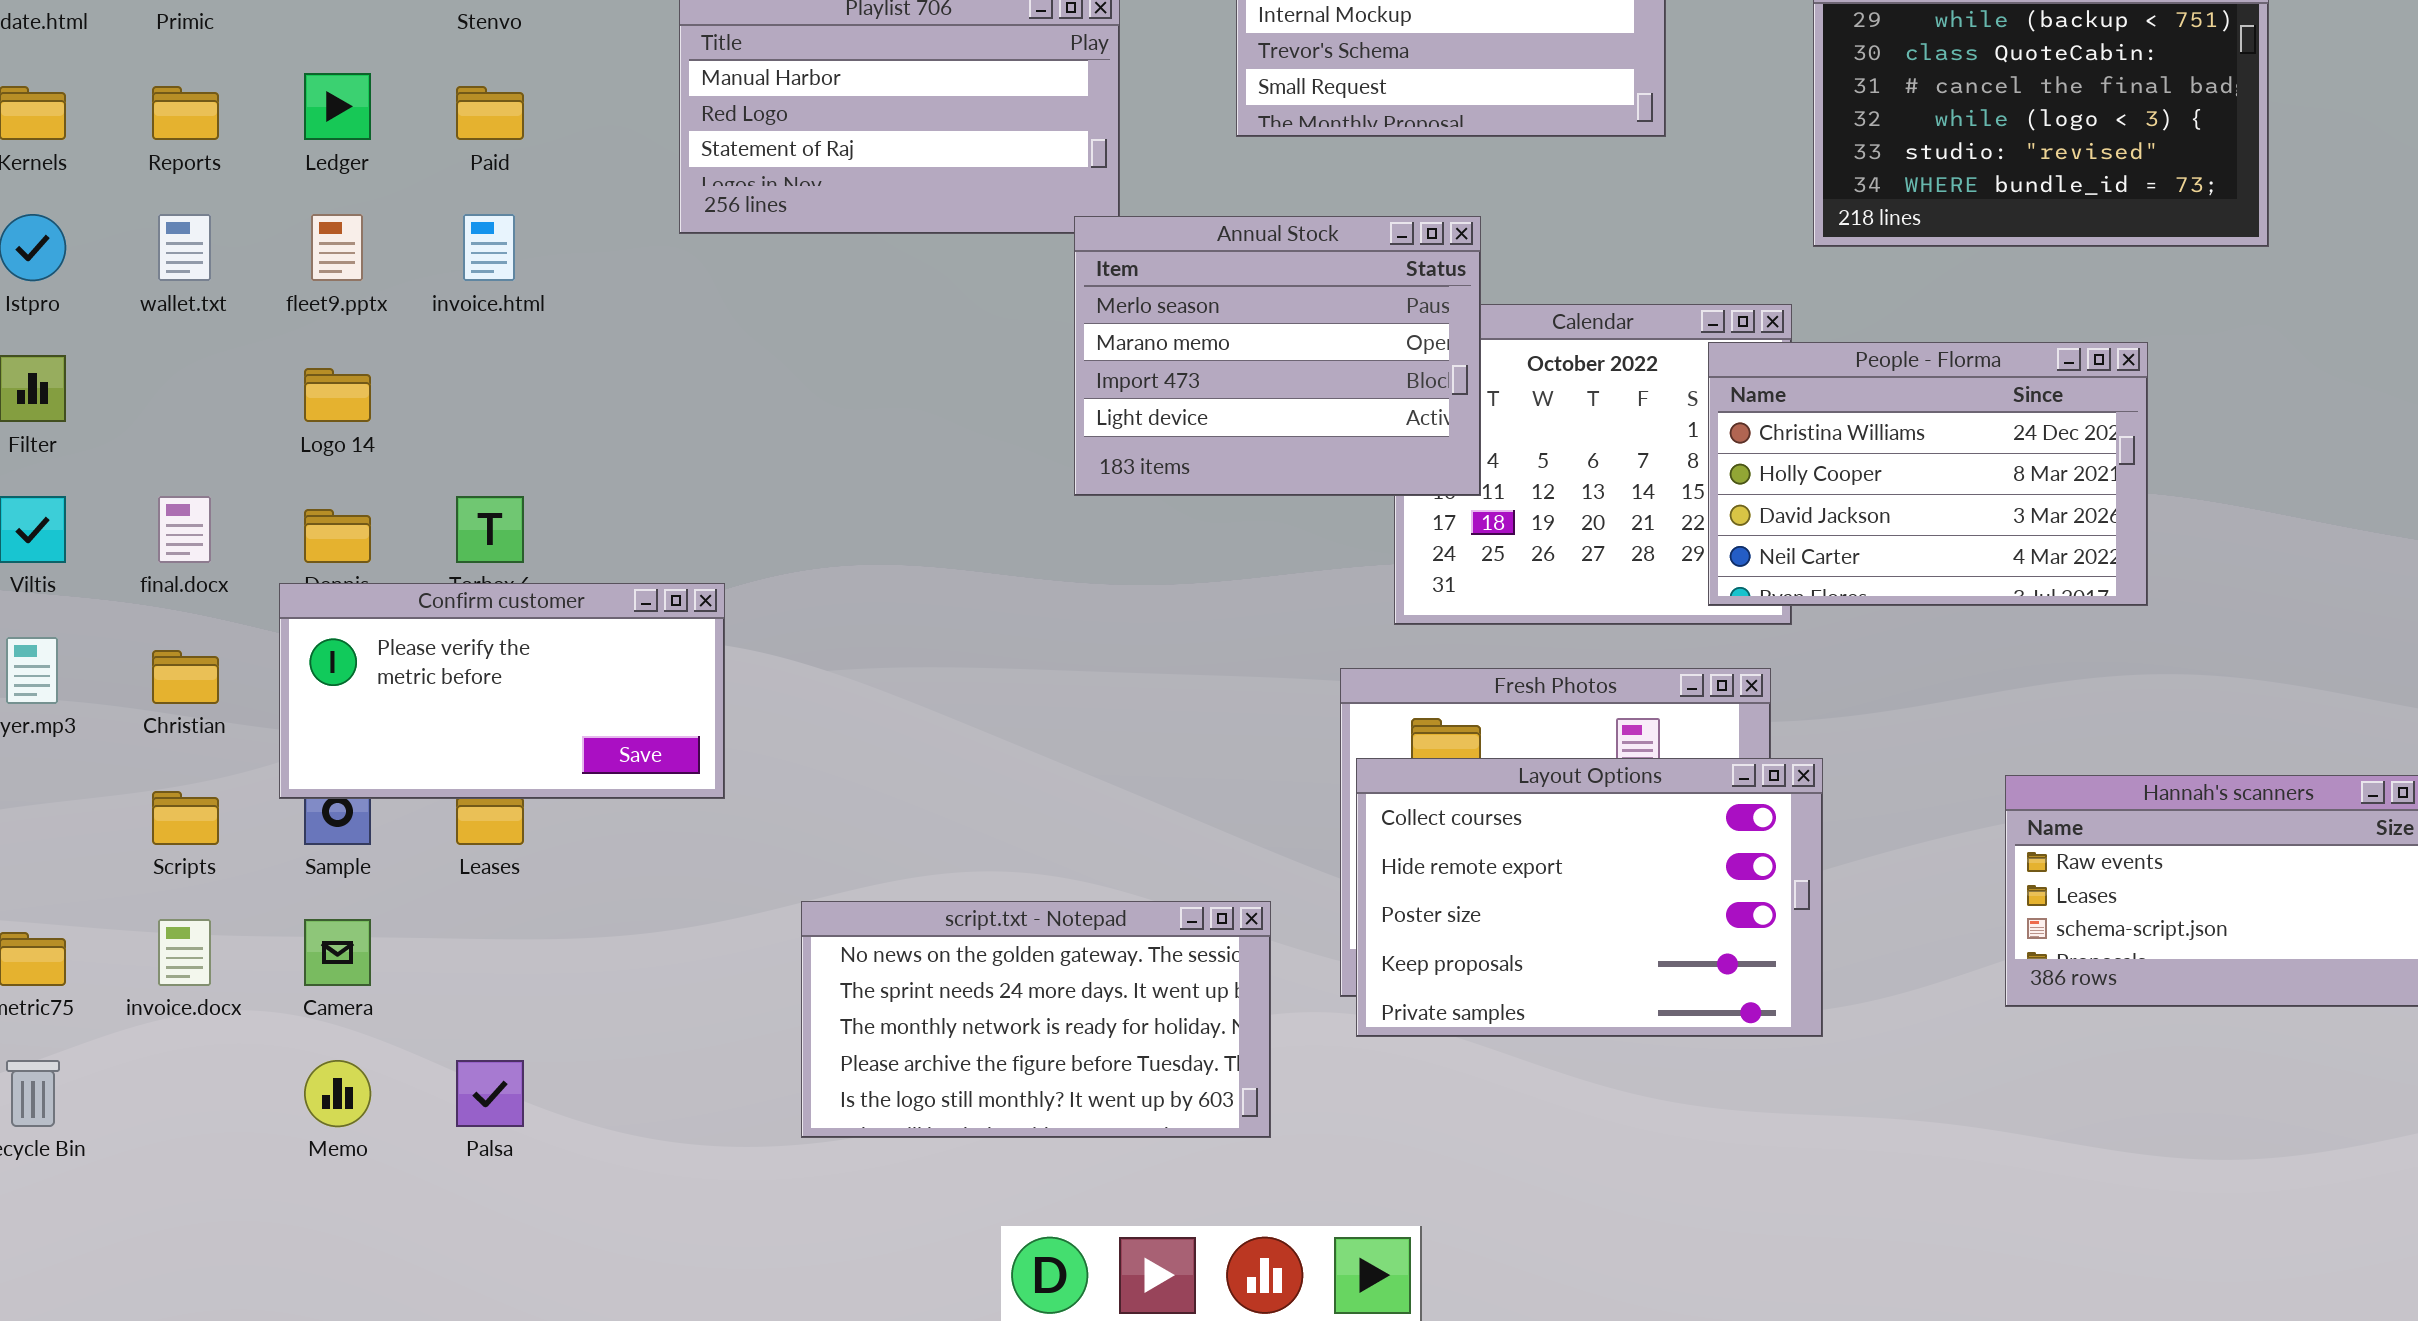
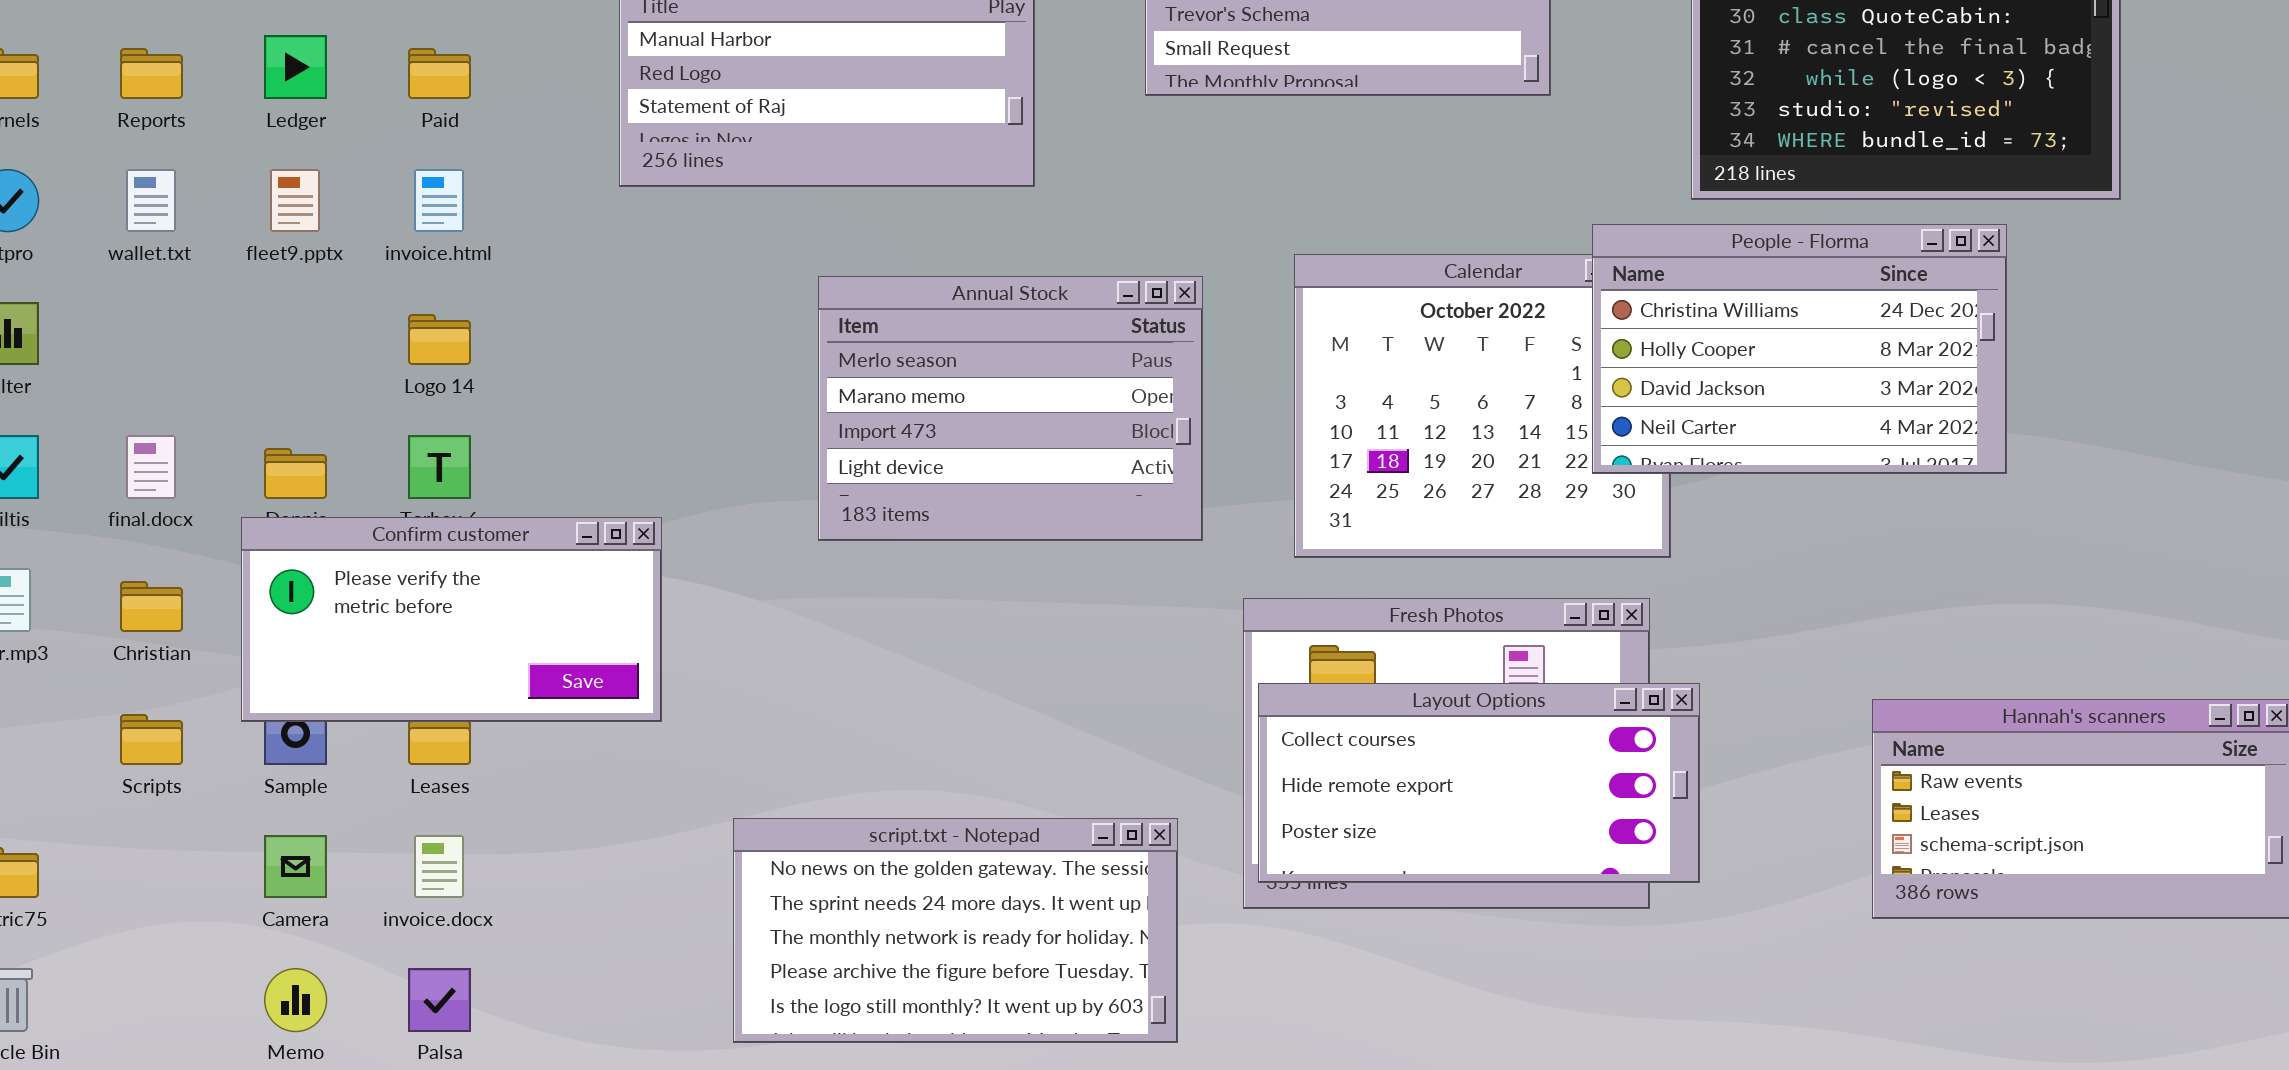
Annual Stock: [1074,216,1481,496] -> [818,276,1203,541], moved
People - Florma: [1708,342,2148,606] -> [1592,224,2007,474], moved
Logo 14: [304,368,371,422] -> [408,314,471,365], moved
Layout Options: [1356,758,1823,1037] -> [1258,683,1700,883], resized
invoice.docx: [158,919,211,986] -> [414,835,464,898], moved

